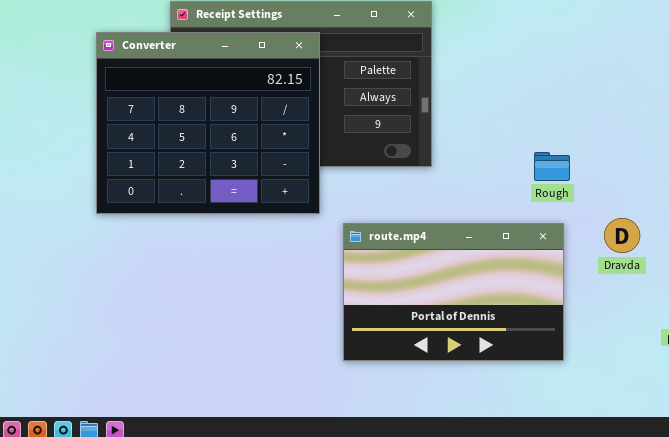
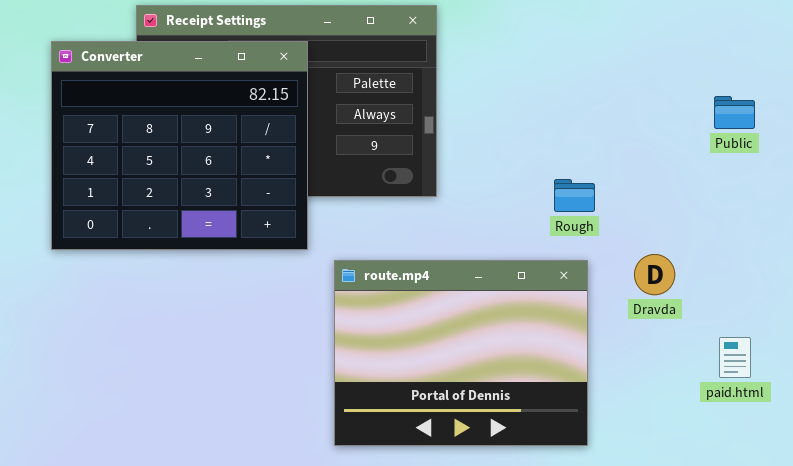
route.mp4: [343,223,564,361] -> [334,260,588,446], resized

